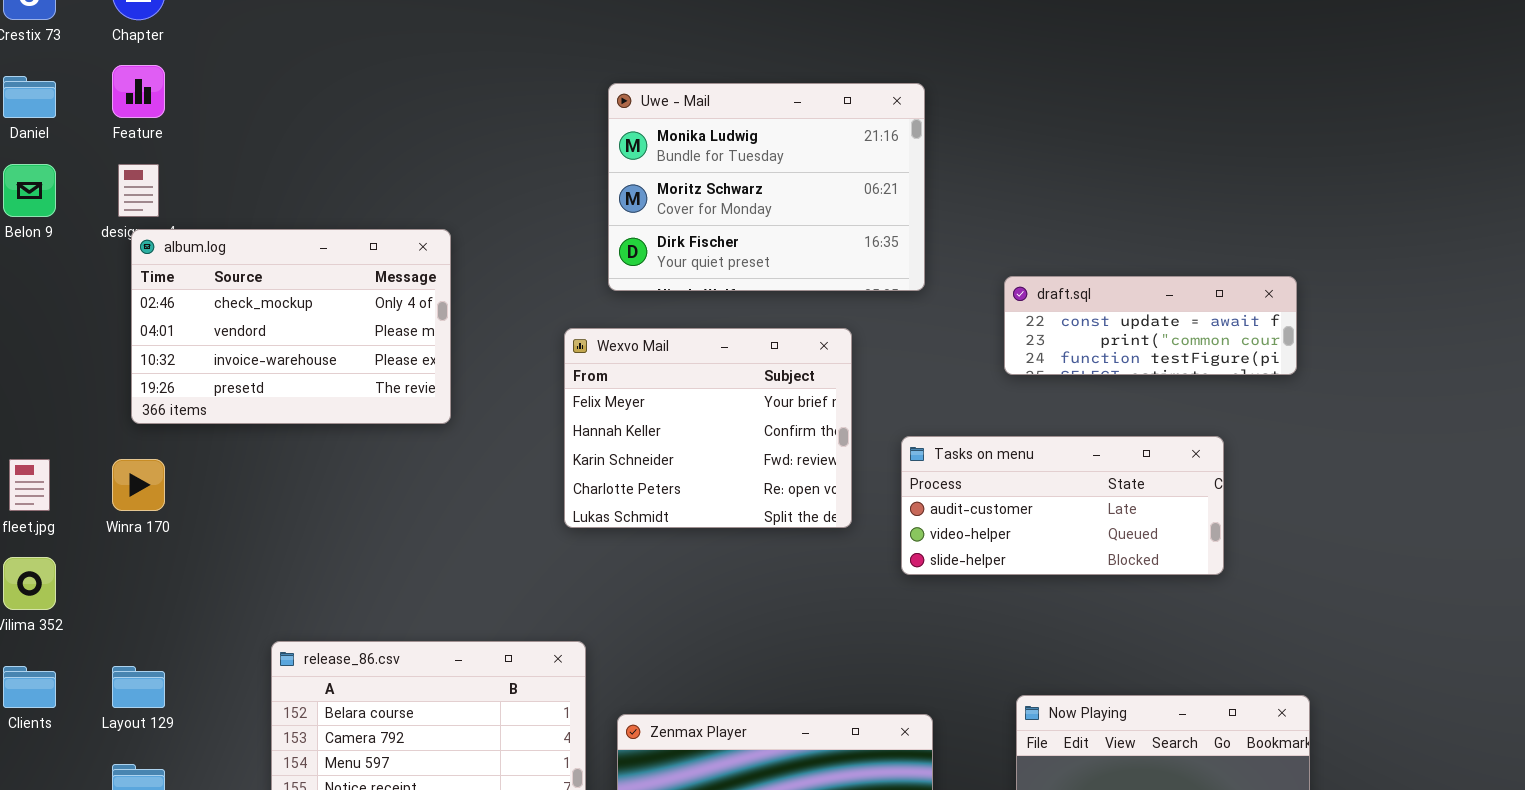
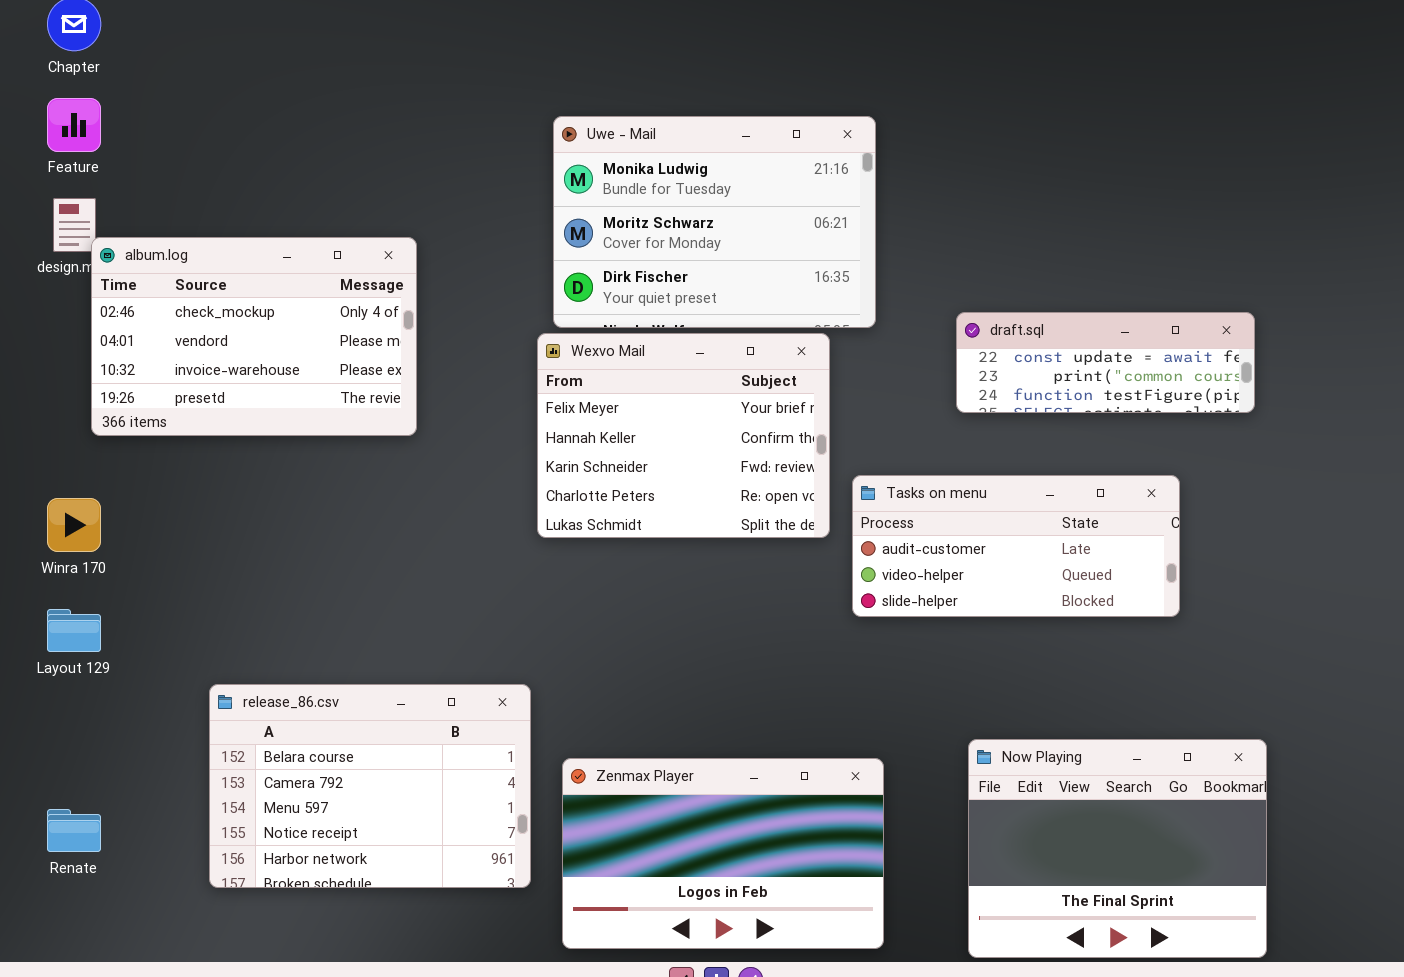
album.log: [131,229,451,424] -> [91,237,417,436], moved
Wexvo Mail: [564,328,852,528] -> [537,333,830,538], moved
Layout 129: [112,666,165,708] -> [47,609,101,652], moved

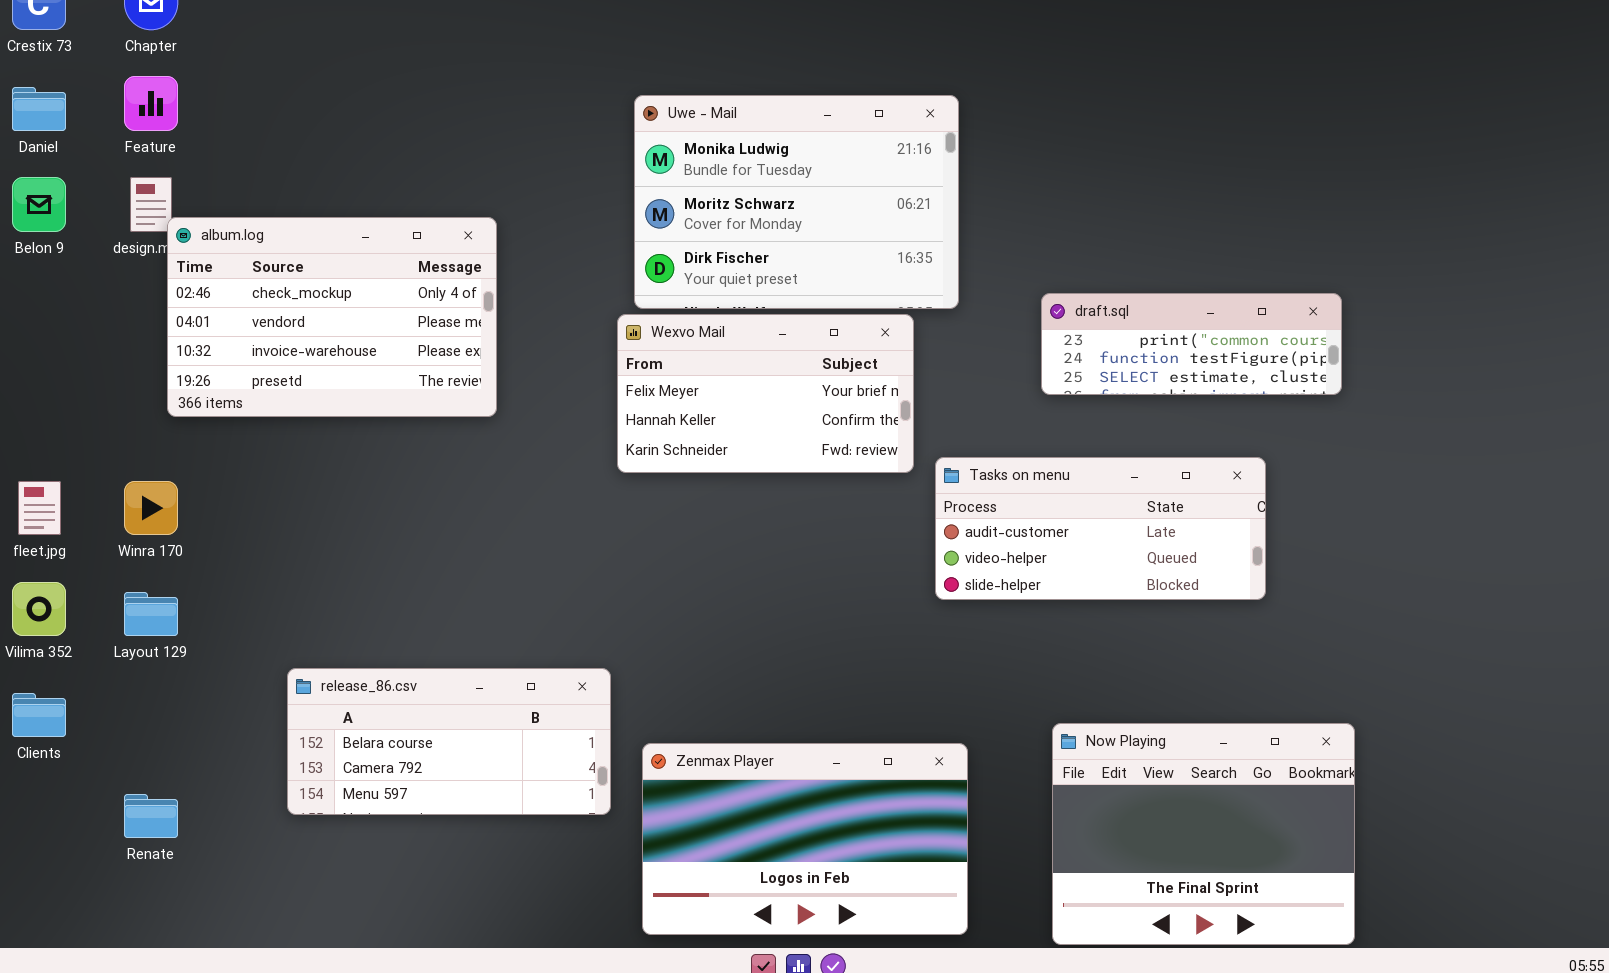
draft.sql: [956,312,1255,413] -> [1041,293,1342,395], scrolled down 1 row
Wexvo Mail: [537,333,830,538] -> [617,314,914,473], resized
release_86.csv: [209,684,531,888] -> [287,668,611,815], resized

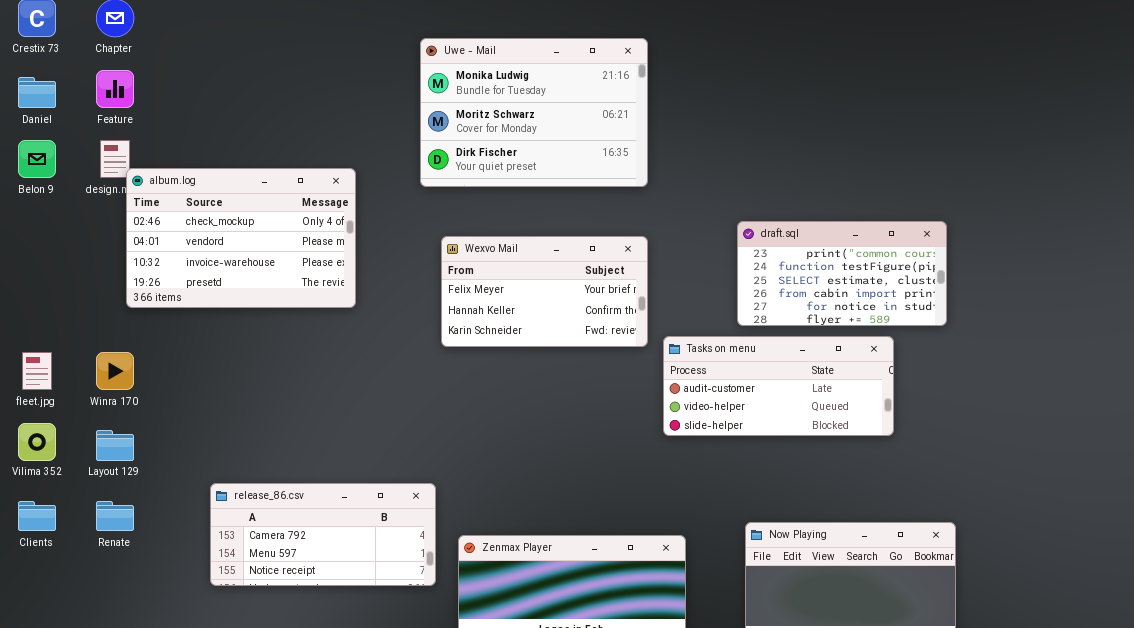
Uwe - Mail: [634,95,959,309] -> [420,38,648,187], moved
draft.sql: [1041,293,1342,395] -> [737,221,947,326], resized
release_86.csv: [287,668,611,815] -> [210,483,436,586], scrolled down 1 row
Renate: [124,794,178,838] -> [96,501,134,531], moved

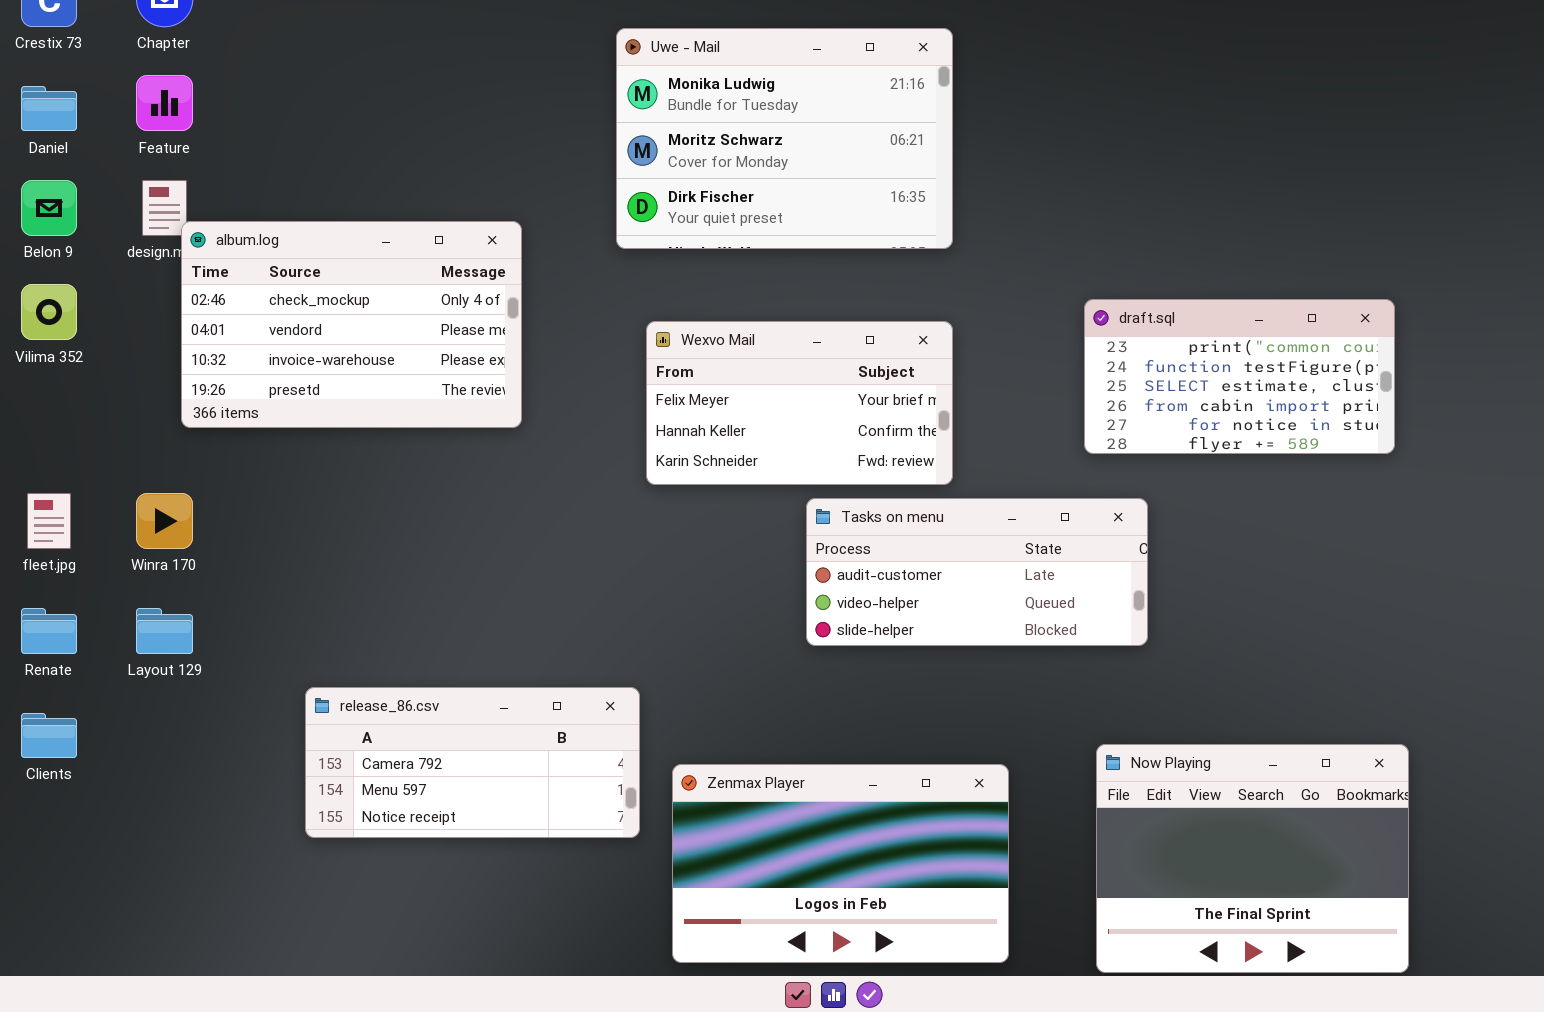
Tasks on menu: [663,336,894,436] -> [806,498,1148,646], moved
Vilima 352: [18,423,56,461] -> [21,284,77,340], moved
Renate: [96,501,134,531] -> [21,608,77,654], moved

